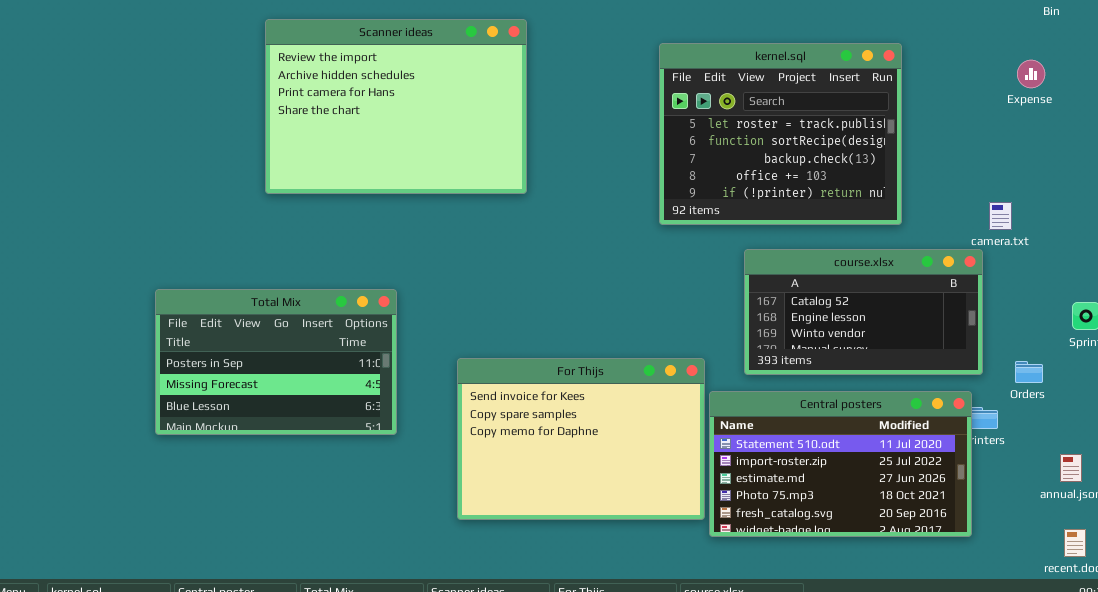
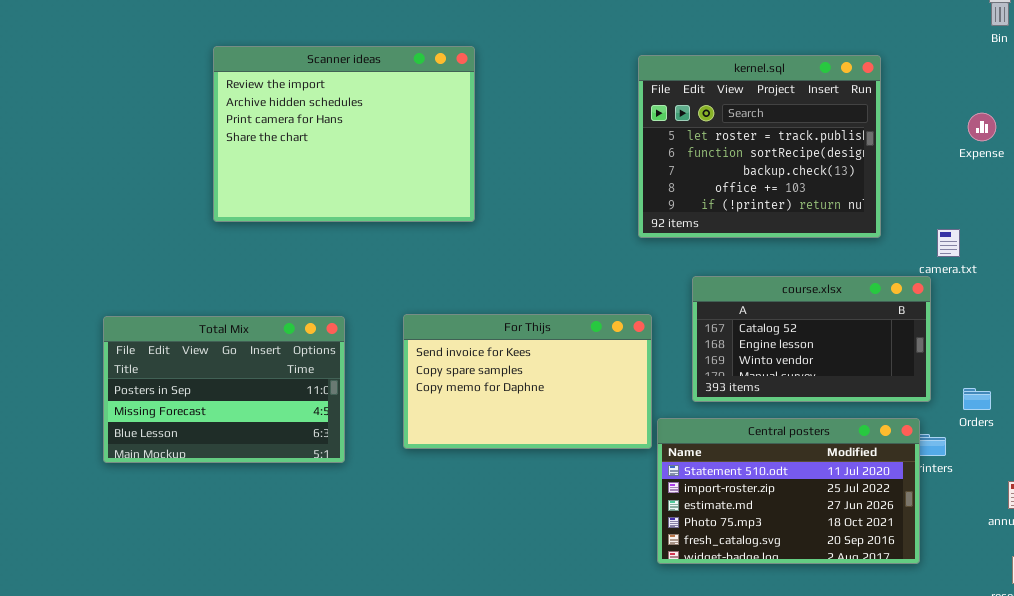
kernel.sql: [659,43,902,225] -> [638,55,881,238], moved
Expense: [1017,60,1045,88] -> [968,113,996,141], moved
For Thijs: [457,358,705,520] -> [403,314,652,449], moved, resized

